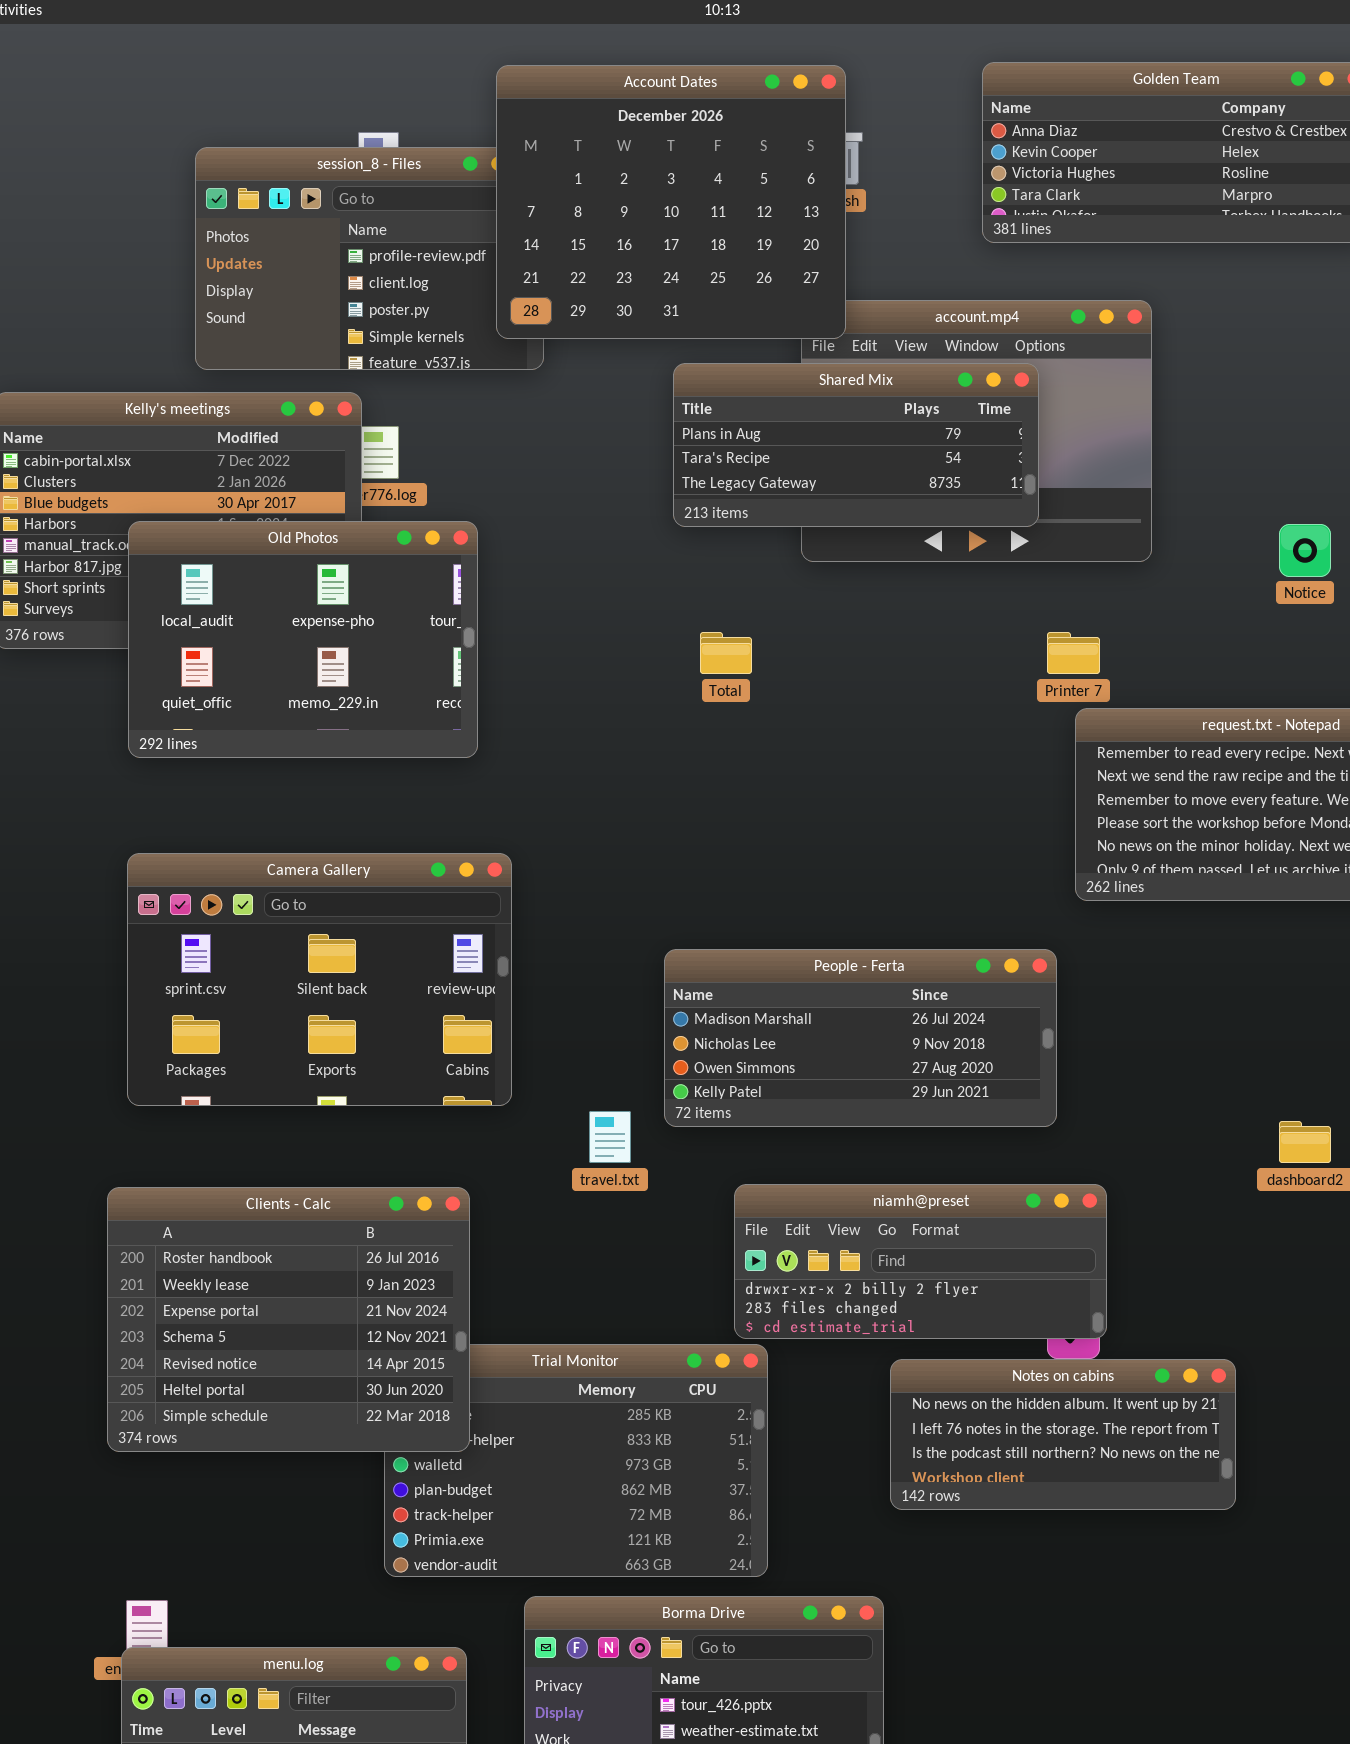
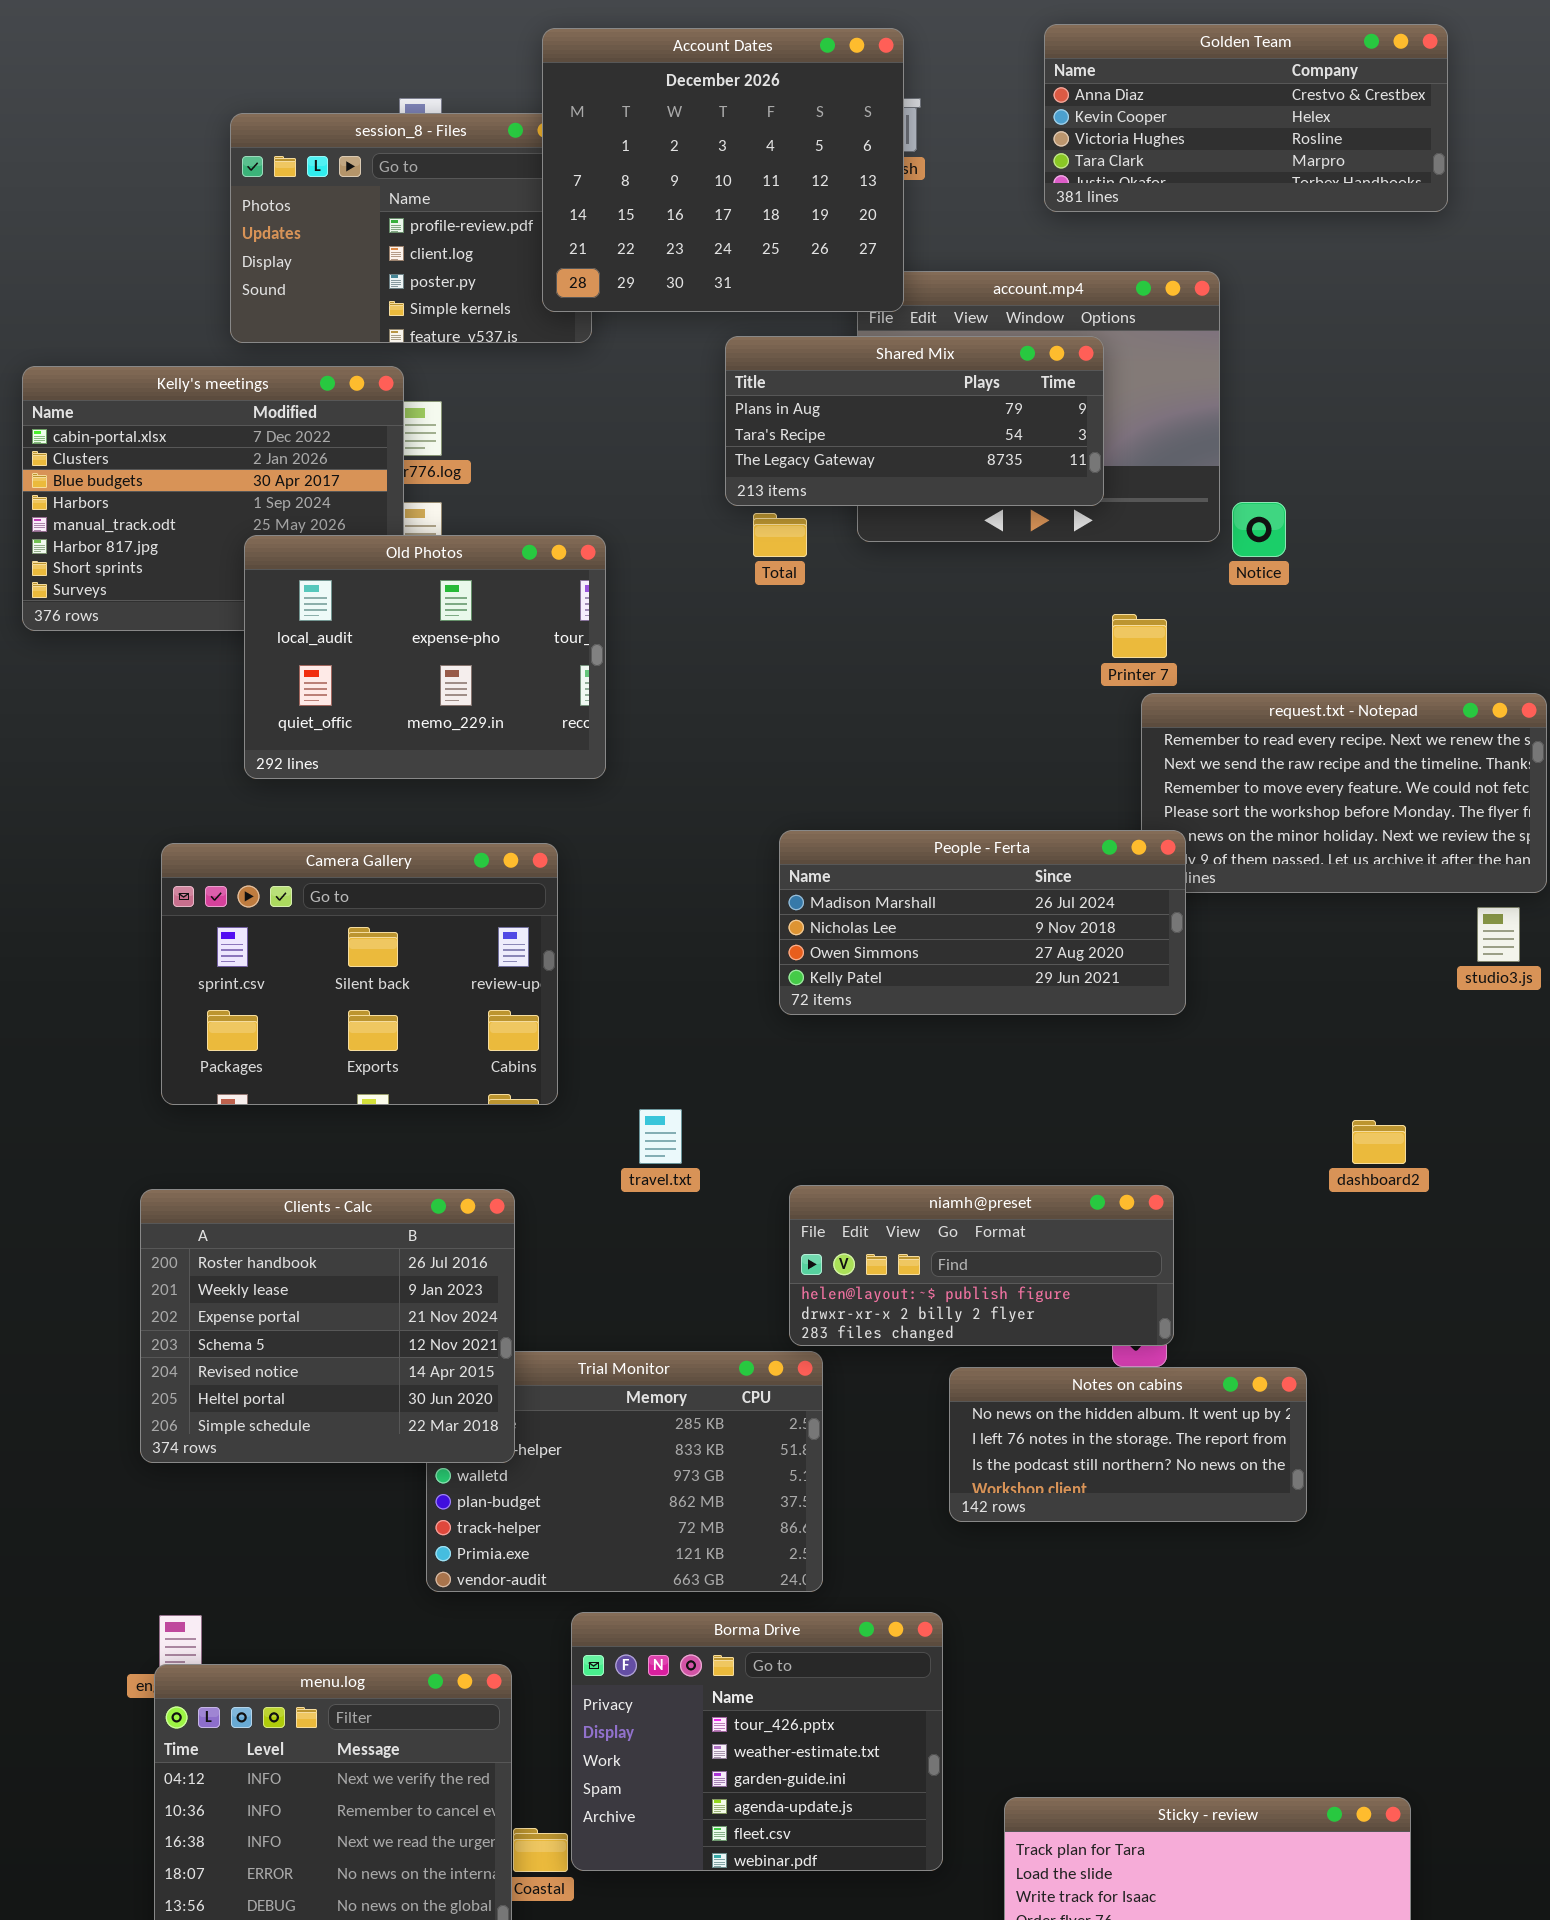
Old Photos: [128,521,478,758] -> [244,535,606,779], moved
Notice: [1279,524,1331,577] -> [1232,502,1286,557], moved
Total: [700,632,752,674] -> [753,513,807,557], moved
People - Ferta: [664,949,1057,1127] -> [779,830,1186,1015], moved
niamh@preset: [734,1184,1107,1339] -> [789,1185,1174,1346], scrolled up 1 row

